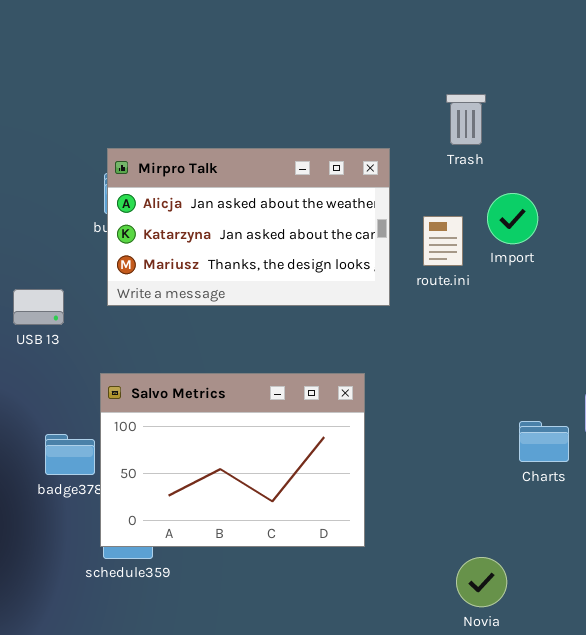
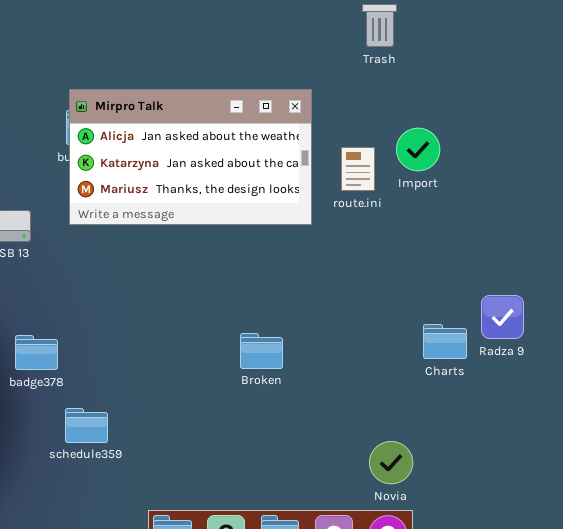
Trash: [446,94,486,145] -> [362,4,397,47], moved
Salvo Metrics: [100,373,365,547] -> none, closed

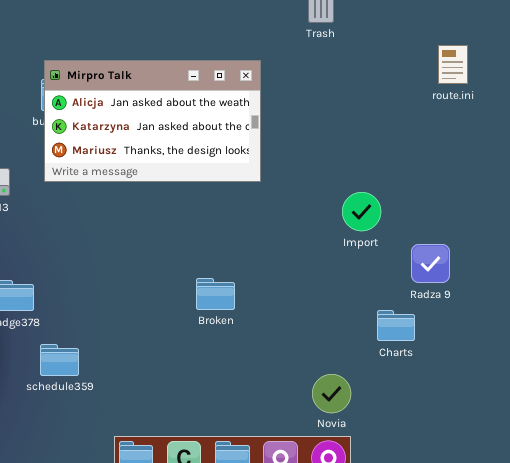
Import: [396,128,440,171] -> [342,192,381,231], moved
route.ini: [341,147,375,191] -> [438,45,468,84], moved
Charts: [423,324,467,359] -> [377,310,415,341], moved

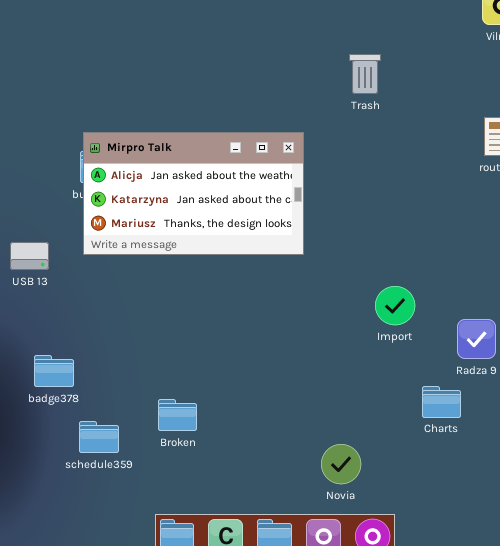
Import: [342,192,381,231] -> [375,286,415,325], moved
Broken: [196,278,235,310] -> [158,399,197,431], moved
Novia: [312,374,351,413] -> [321,444,361,484], moved

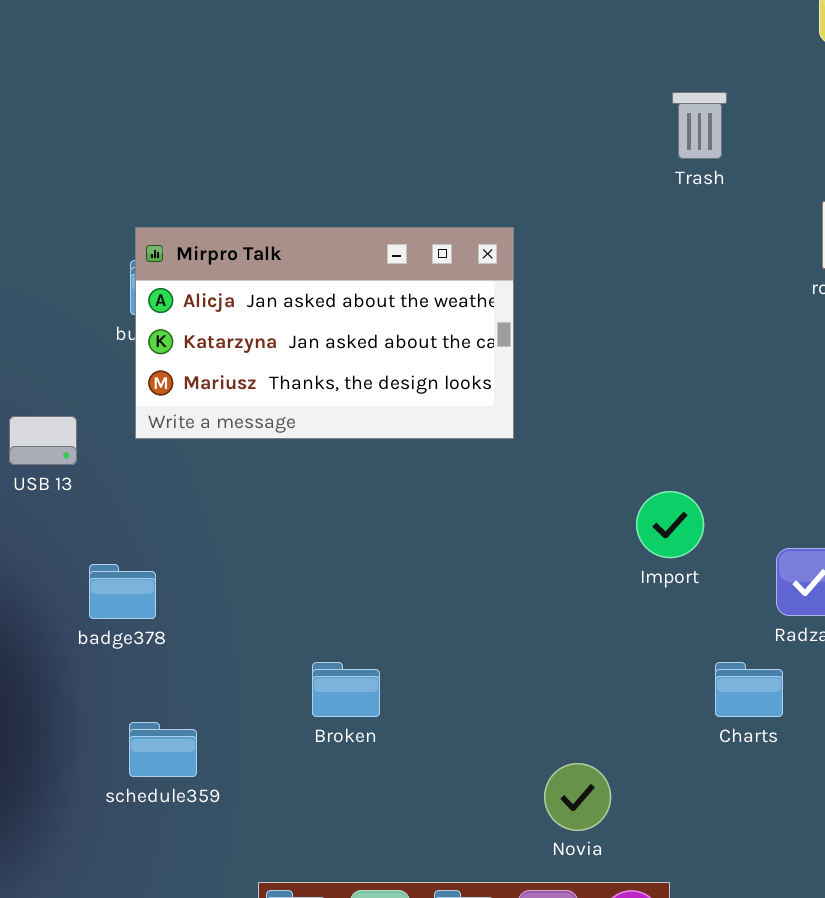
Trash: [349,54,381,94] -> [672,92,727,159], moved
badge378: [34,355,74,387] -> [89,564,156,619], moved
Broken: [158,399,197,431] -> [312,662,380,717], moved

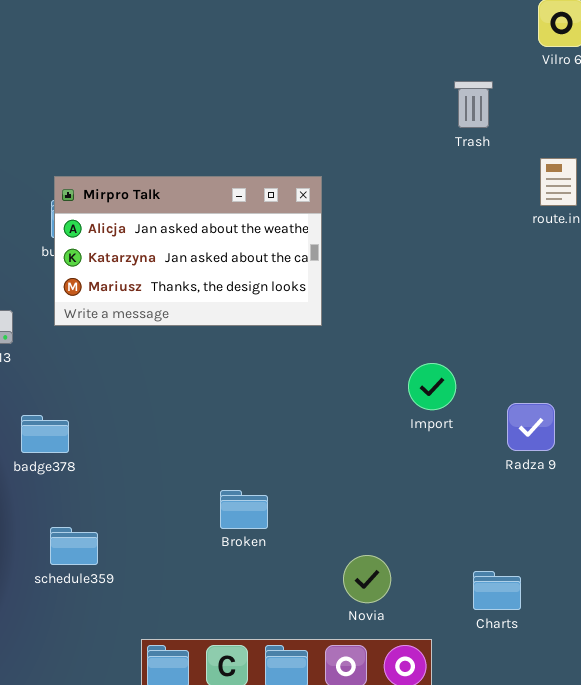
Trash: [672,92,727,159] -> [454,81,493,128], moved
Broken: [312,662,380,717] -> [220,490,268,529], moved
Charts: [715,662,783,717] -> [473,571,521,610], moved

